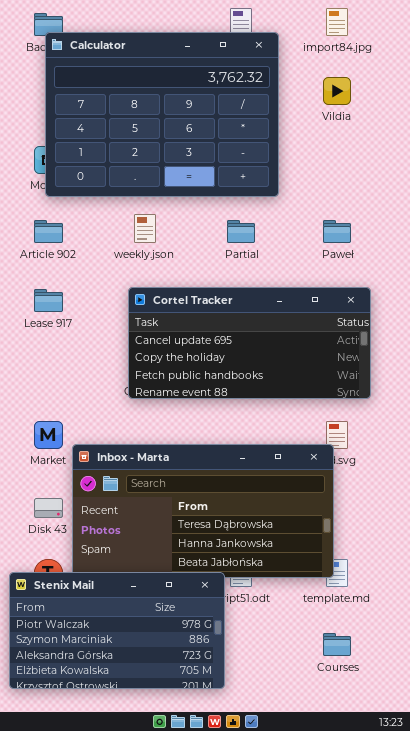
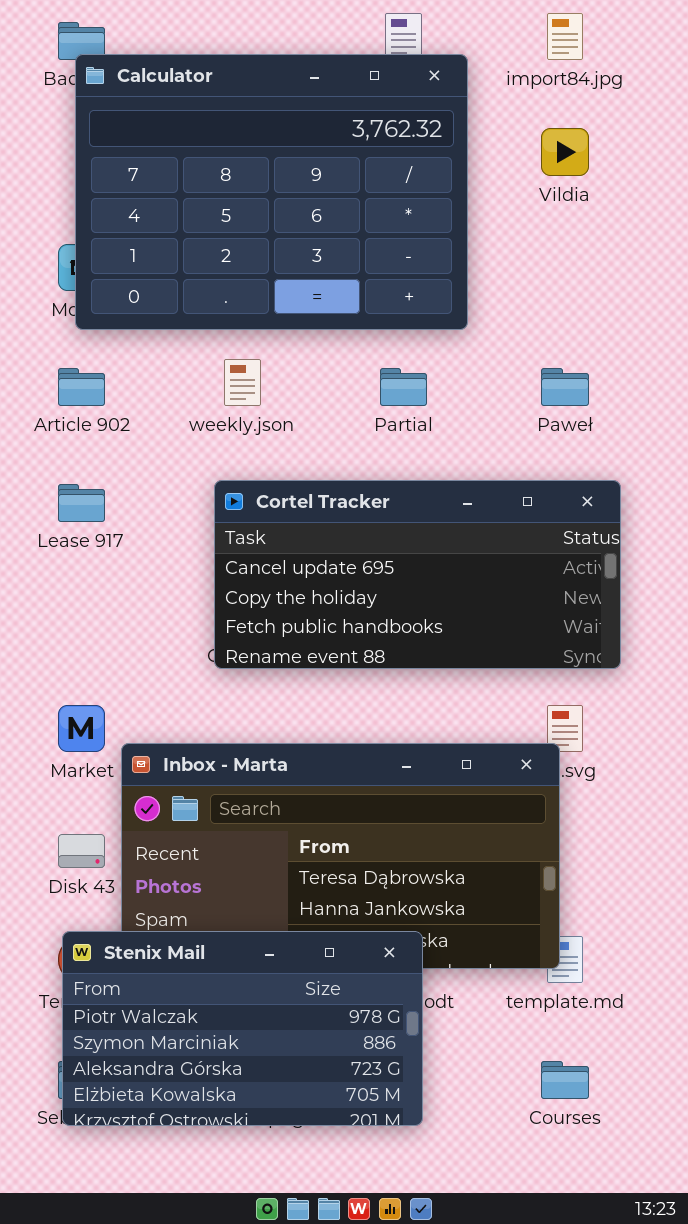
Stenix Mail: [9,572,225,689] -> [62,931,423,1126], moved

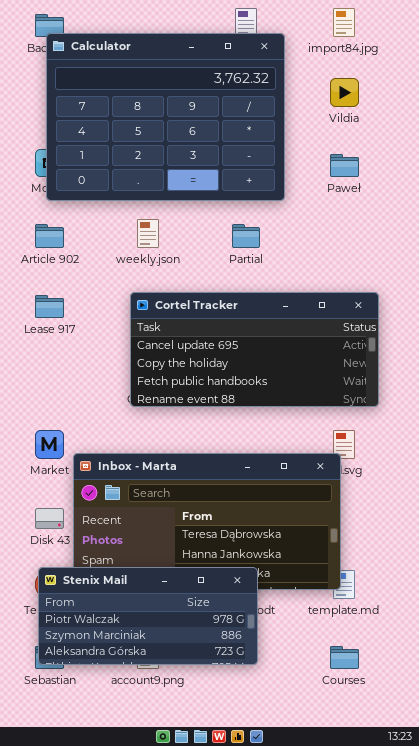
Paweł: [541,368,589,406] -> [330,154,359,177], moved
Stenix Mail: [62,931,423,1126] -> [38,567,258,665], resized

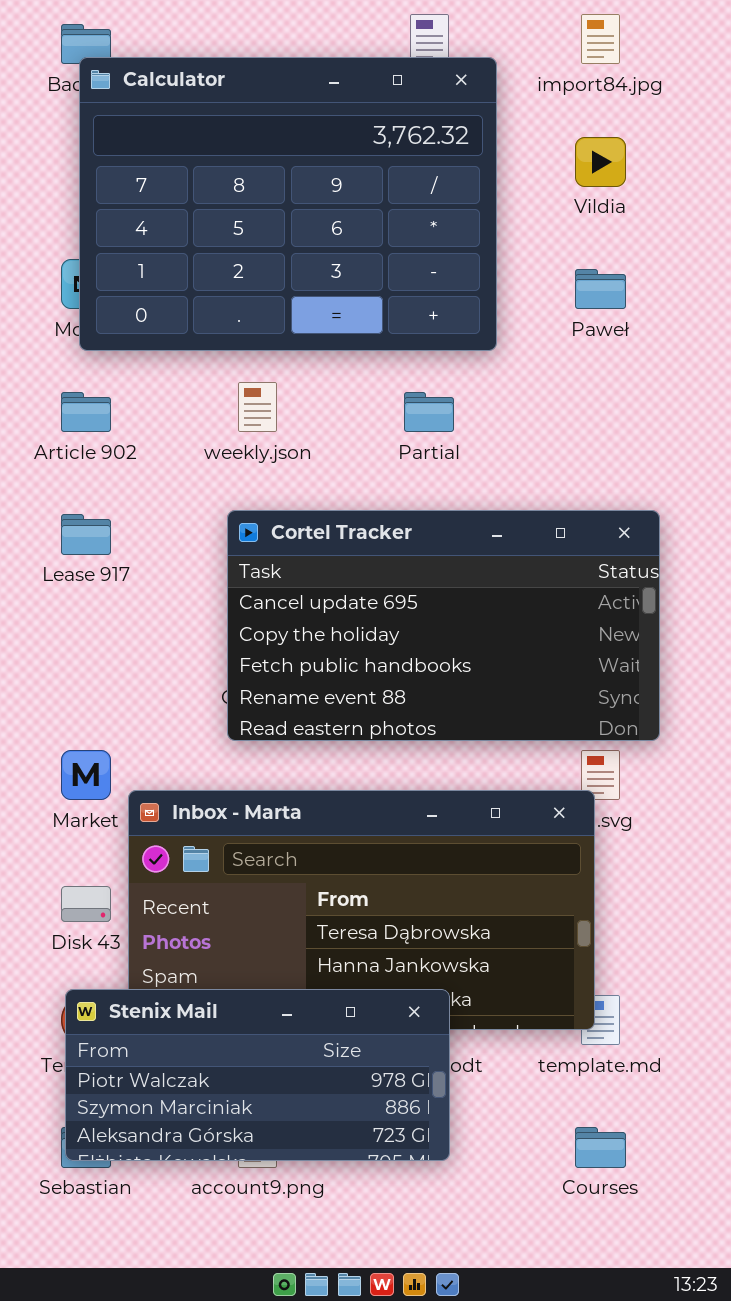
Cortel Tracker: [130,292,379,407] -> [227,510,660,741], resized

